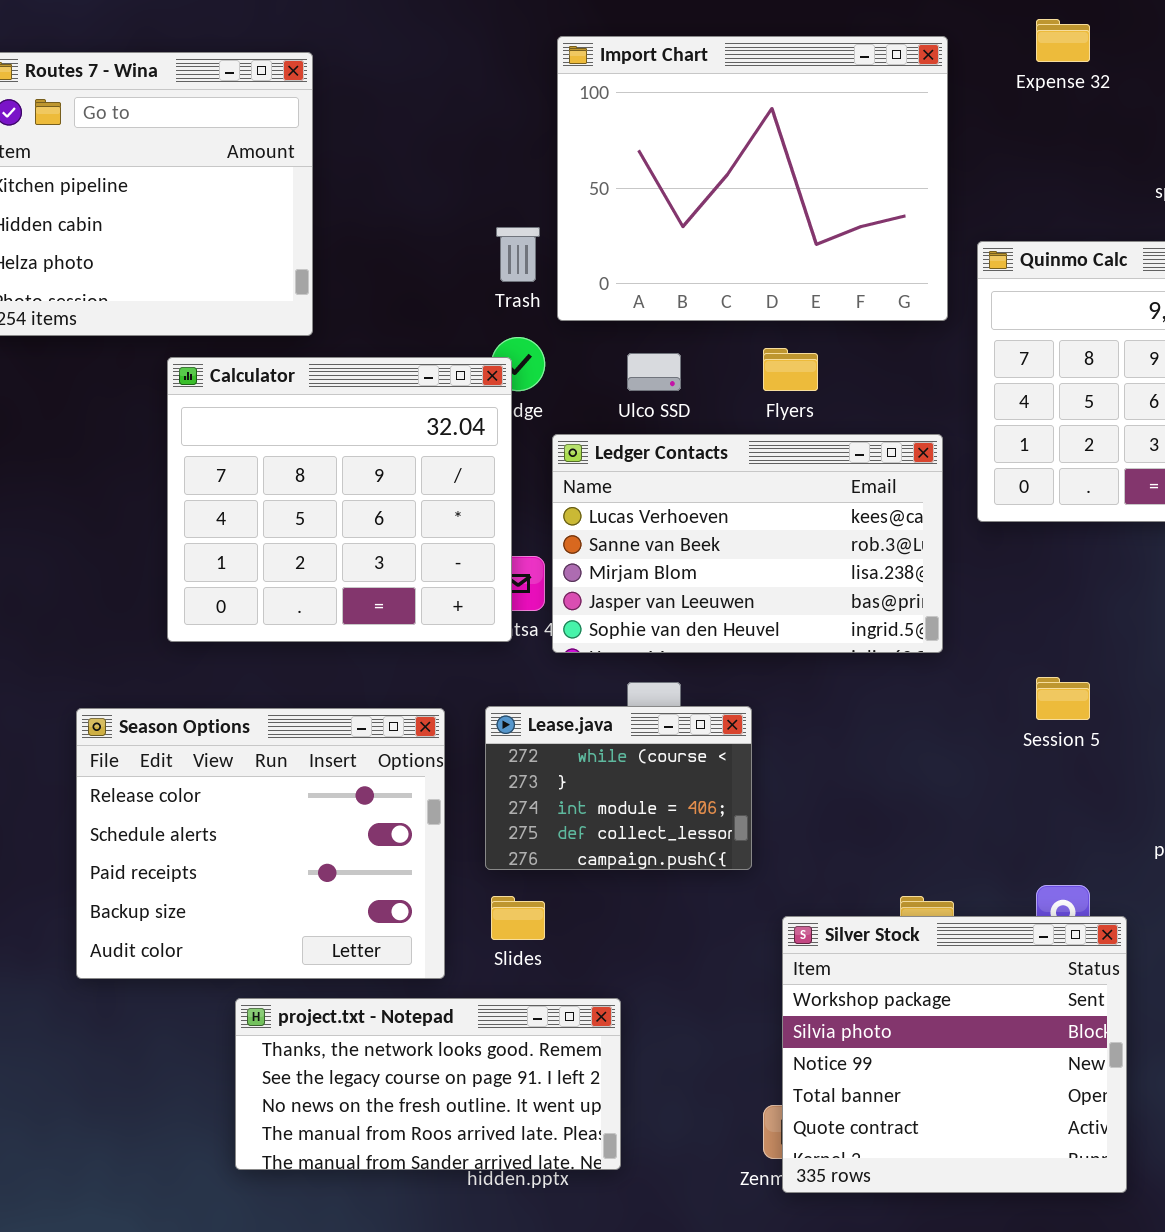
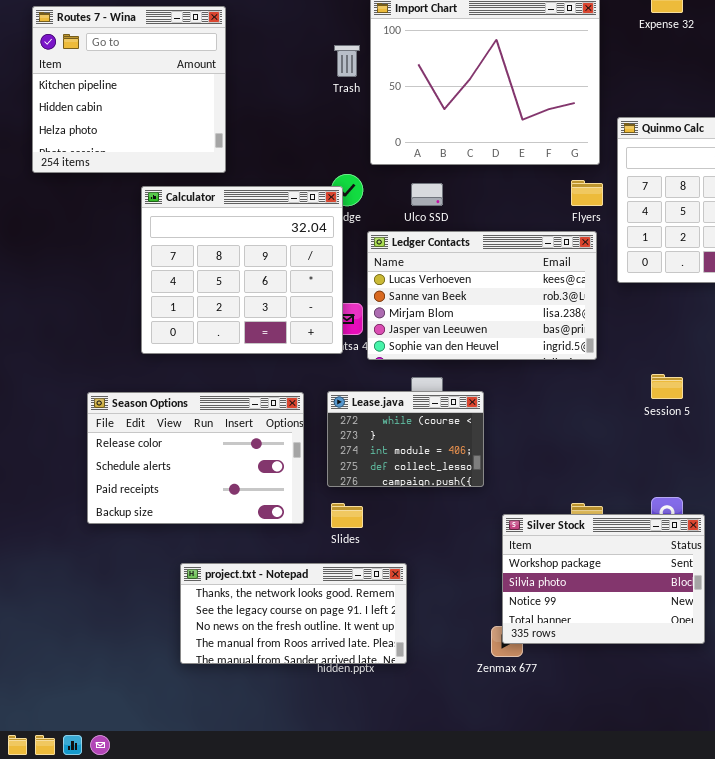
Trash: [496,227,540,282] -> [334,45,360,77], moved
Flyers: [763,348,818,391] -> [571,180,603,206], moved
Season Options: [76,708,445,979] -> [87,392,304,524], resized
Silver Stock: [782,916,1127,1193] -> [502,514,705,644], resized

